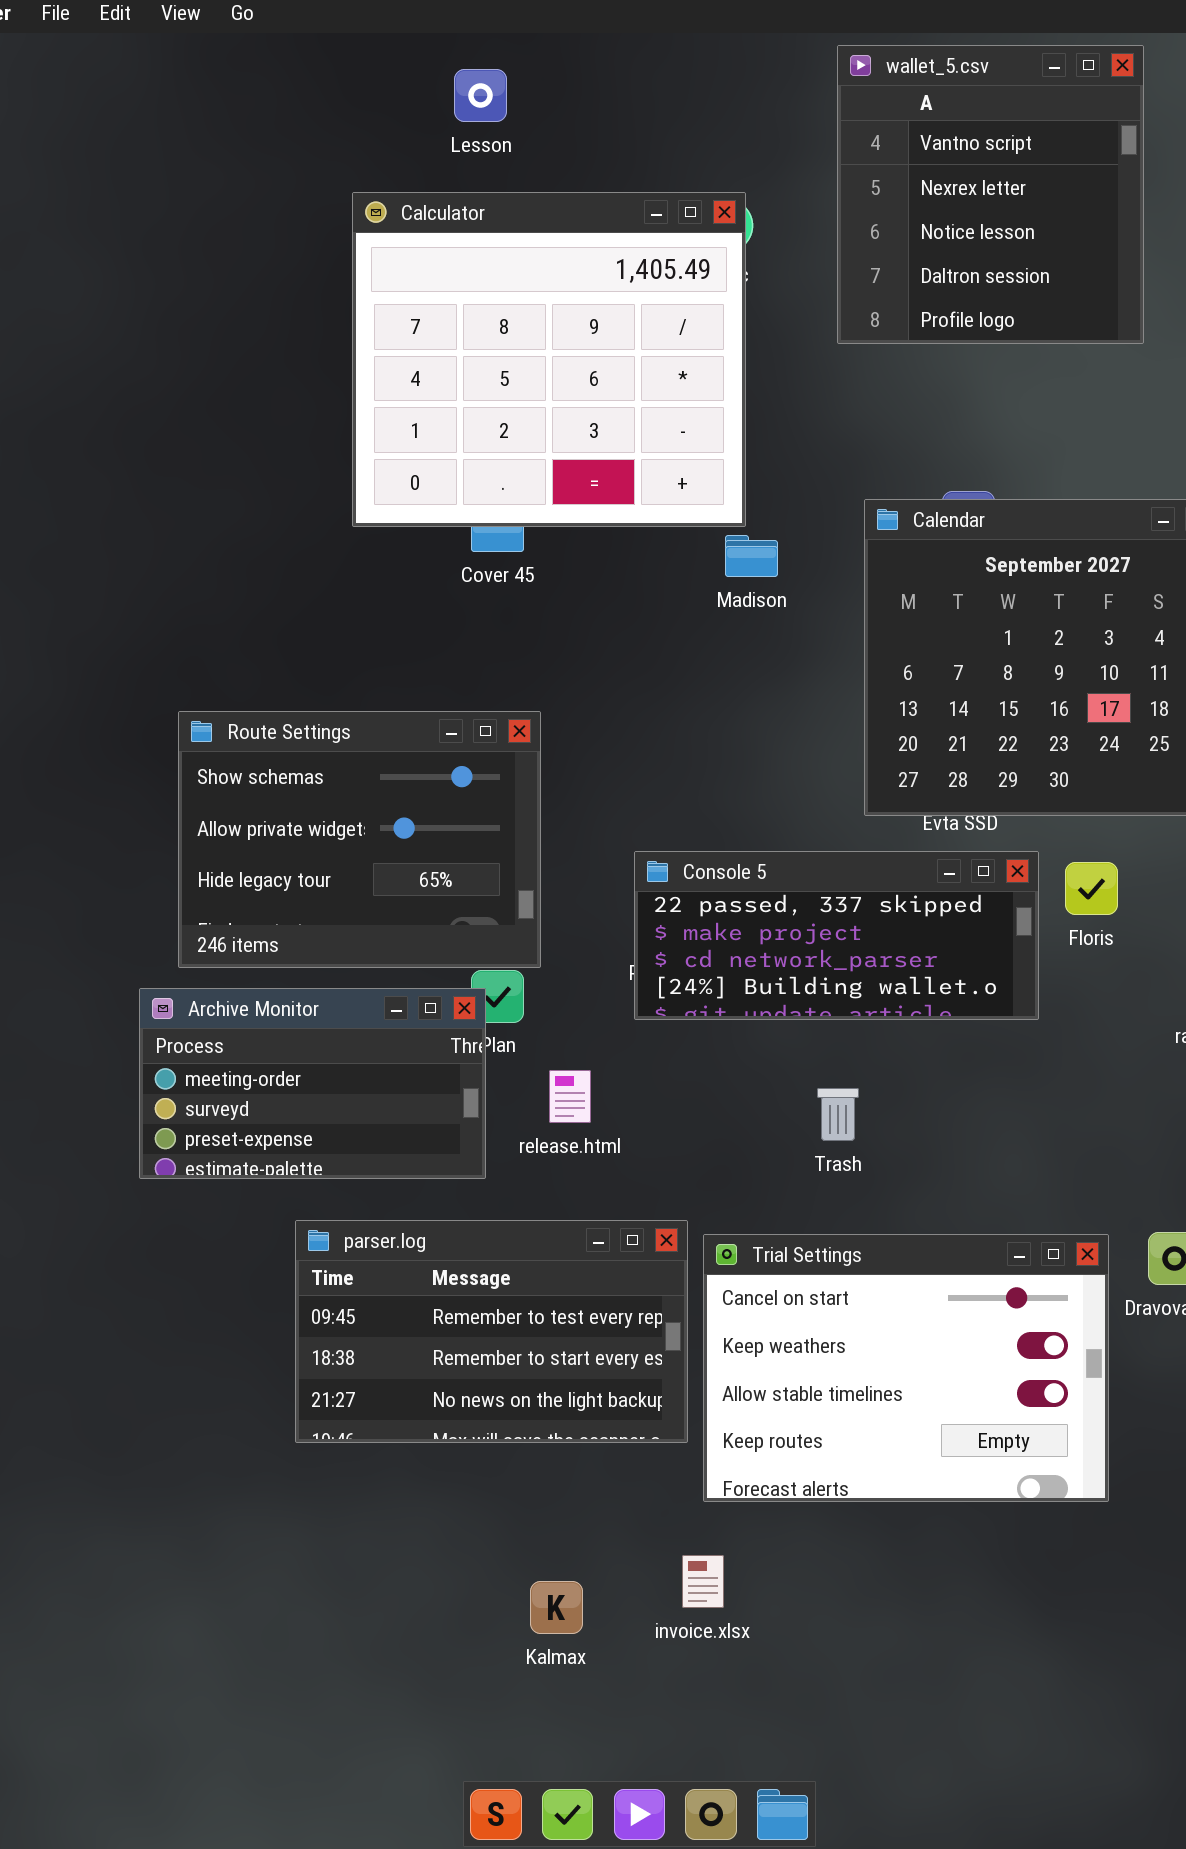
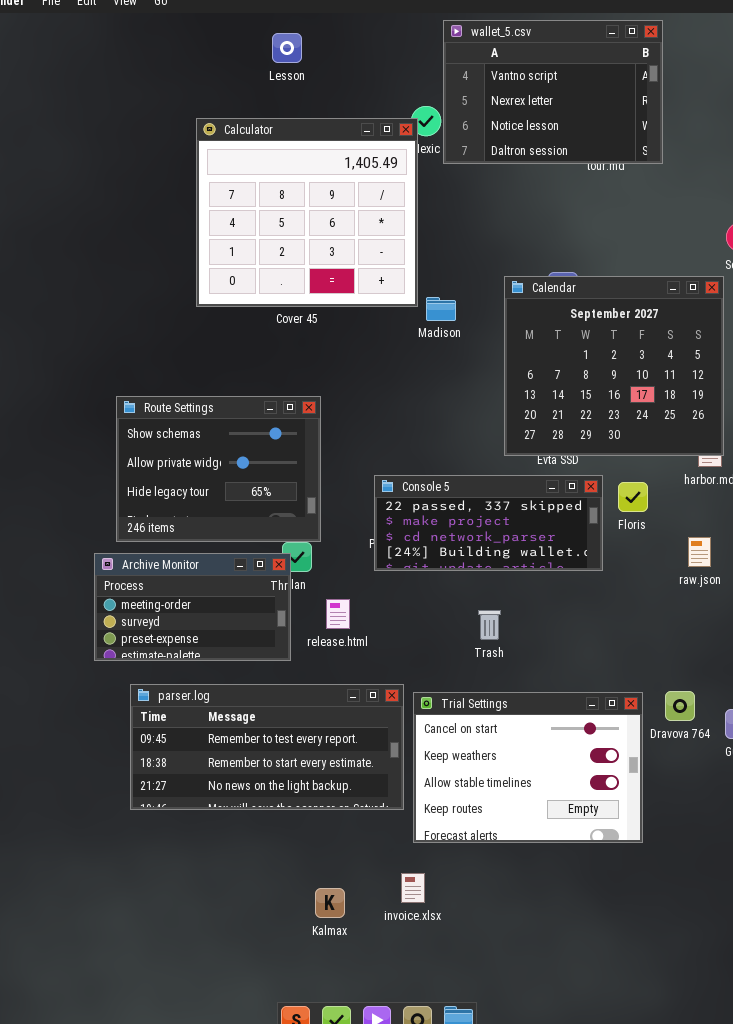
wallet_5.csv: [837,45,1144,344] -> [443,20,663,164], resized
Calculator: [352,192,746,527] -> [196,118,418,307], moved
parser.log: [295,1220,688,1443] -> [130,684,404,810], resized

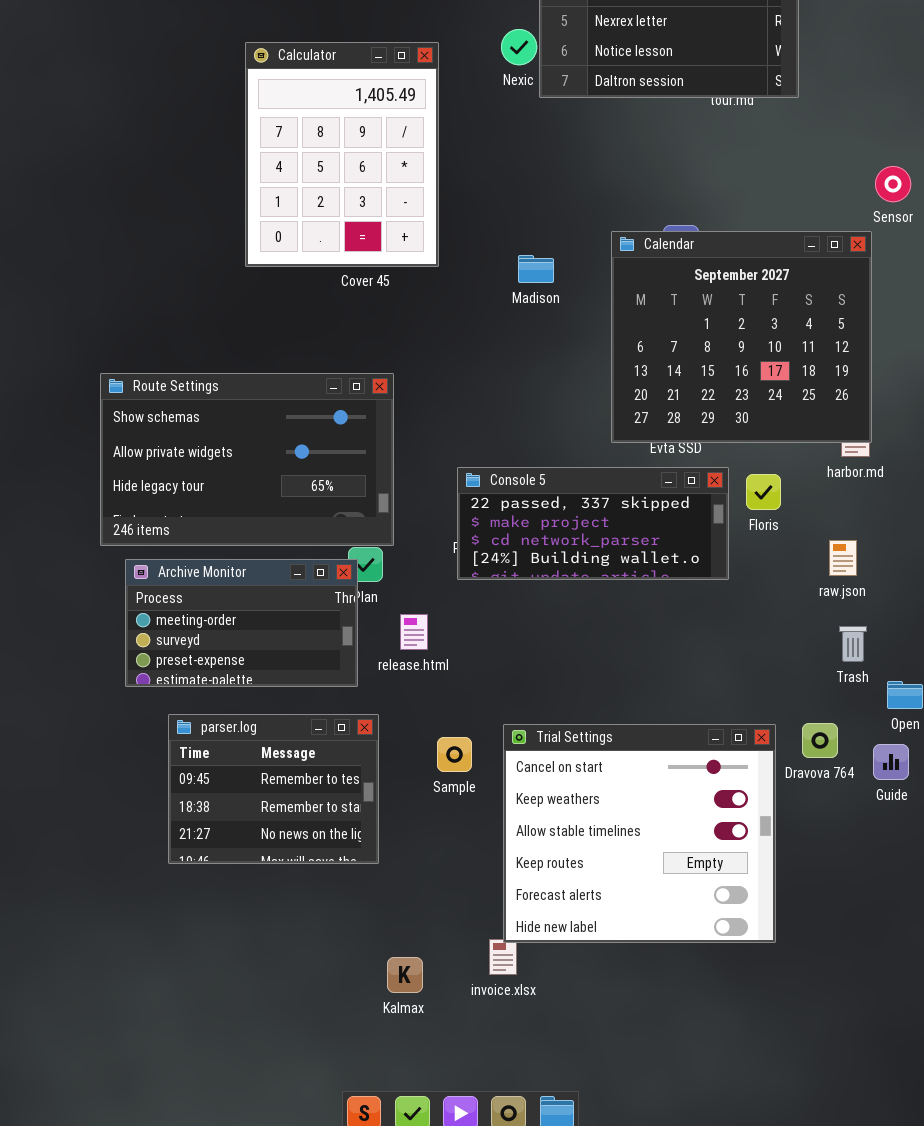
Calculator: [196,118,418,307] -> [245,42,439,267], resized
Route Settings: [116,396,321,542] -> [100,373,394,546], resized
Trash: [478,610,501,640] -> [839,626,867,662], moved
parser.log: [130,684,404,810] -> [168,714,379,864], resized
Trial Settings: [413,692,643,843] -> [503,724,776,943], resized

